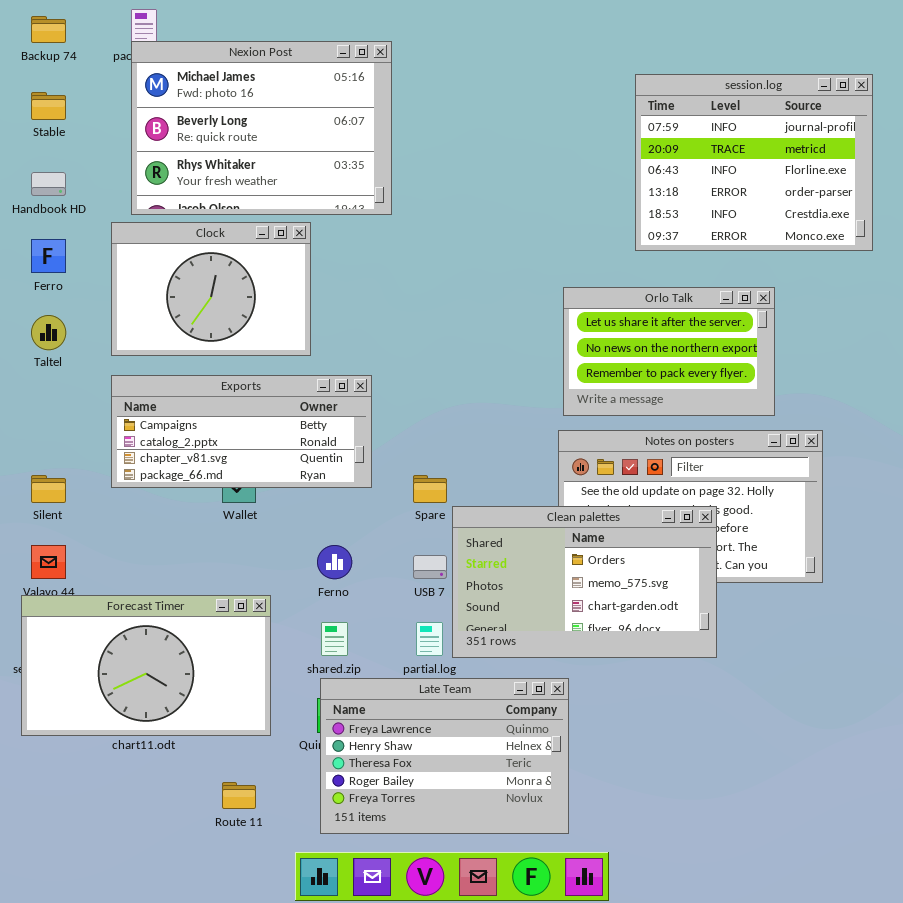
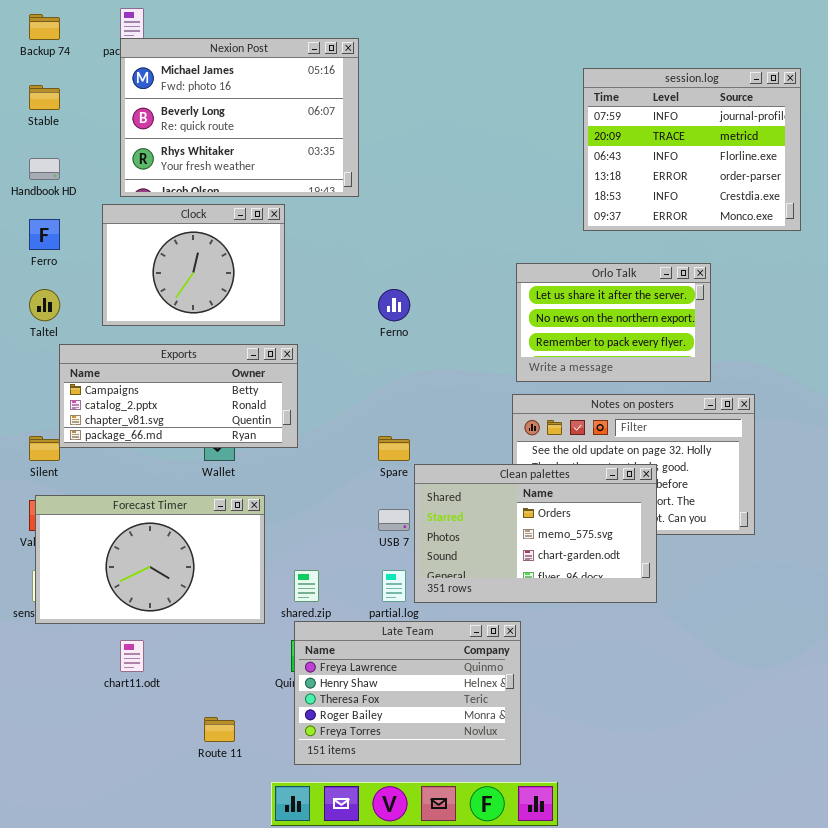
Exports: [111,375,372,488] -> [59,344,298,448], moved
Ferno: [317,545,352,579] -> [378,289,410,321], moved
Forecast Timer: [21,595,271,736] -> [35,495,265,624], moved

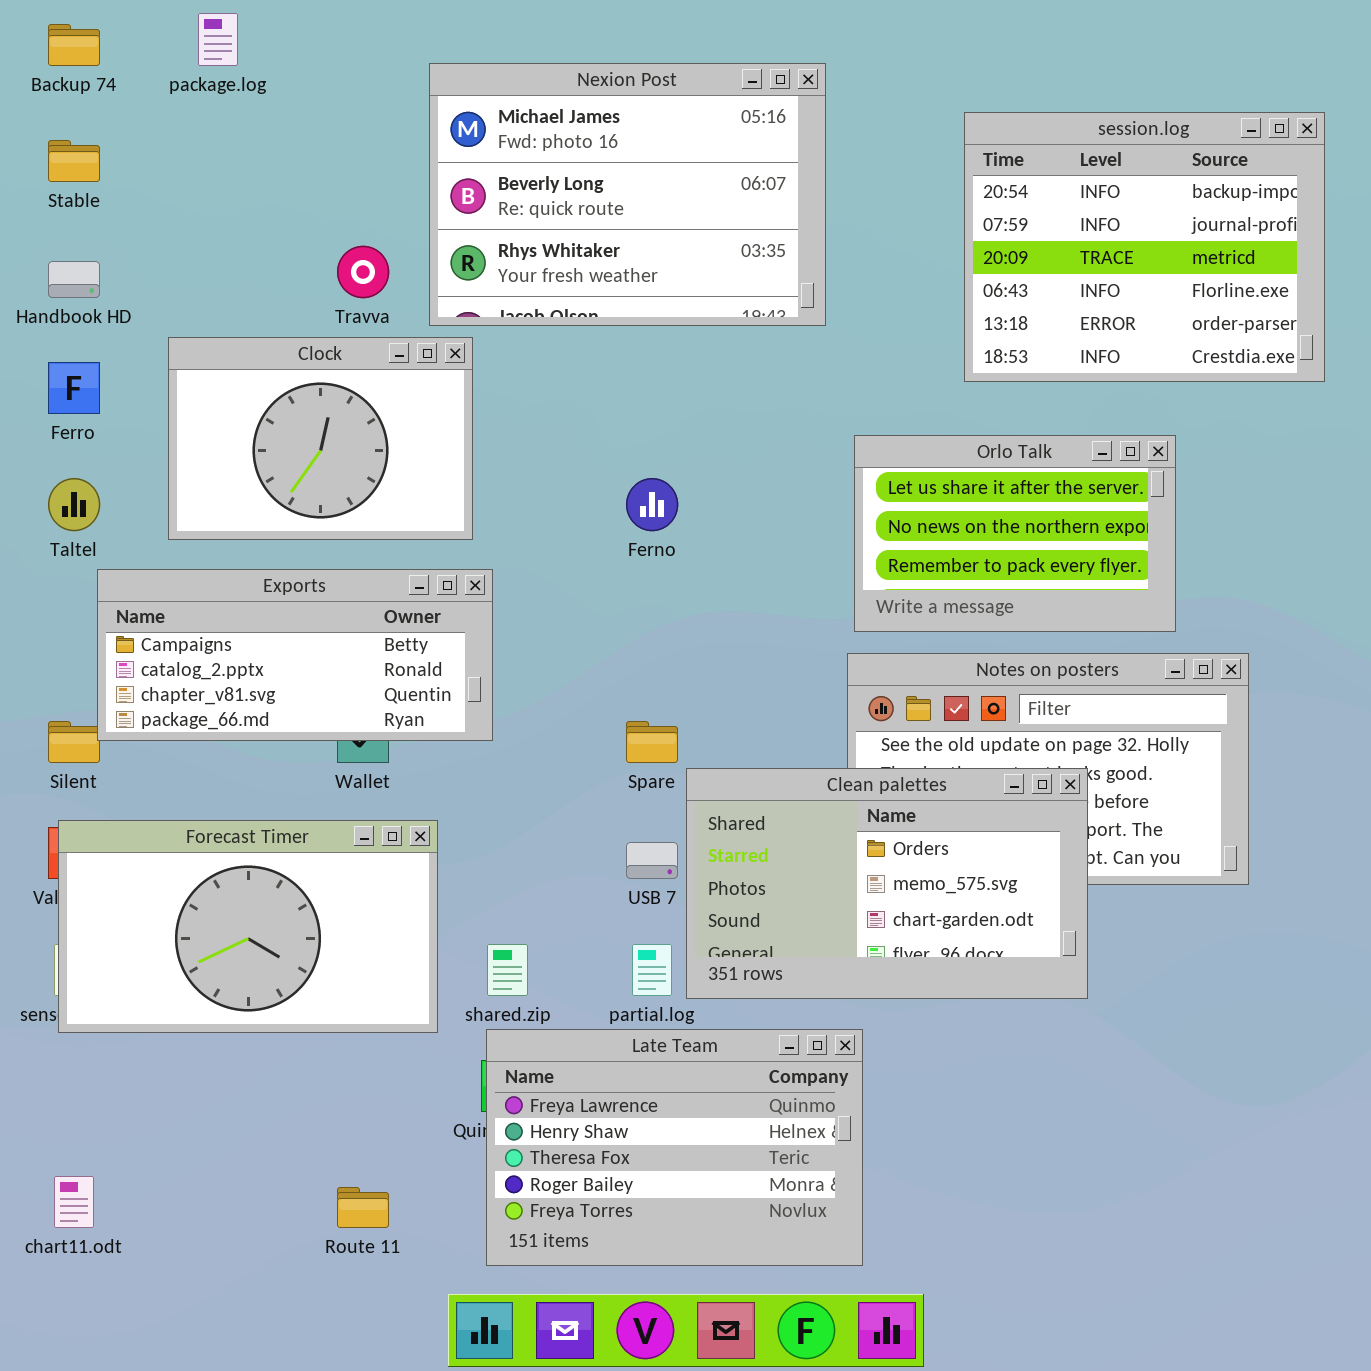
Nexion Post: [120,38,359,197] -> [429,63,826,326], moved
session.log: [583,68,801,231] -> [964,112,1325,382], scrolled up 1 row
chart11.odt: [120,640,144,672] -> [54,1176,94,1228], moved

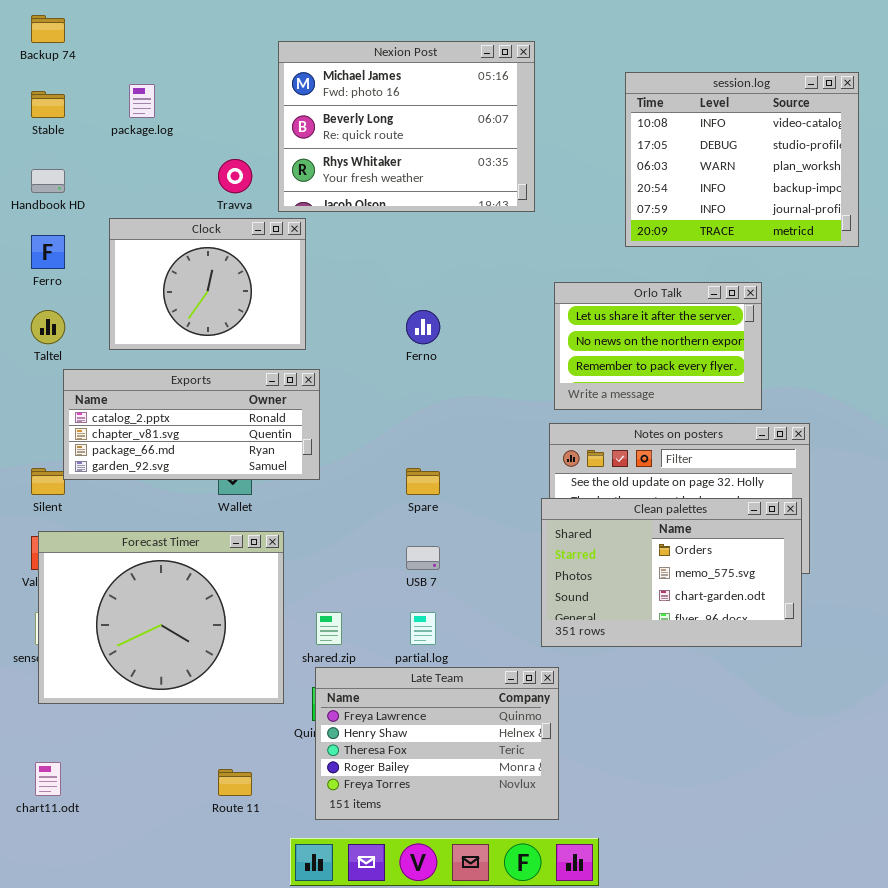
package.log: [198,13,238,66] -> [129,84,155,118], moved
session.log: [964,112,1325,382] -> [625,72,859,247], scrolled up 3 rows
Exports: [97,569,493,741] -> [63,369,320,480], scrolled down 1 row
Clean palettes: [686,768,1088,999] -> [541,498,802,647], moved
Forecast Timer: [58,820,438,1033] -> [38,531,284,704], resized

